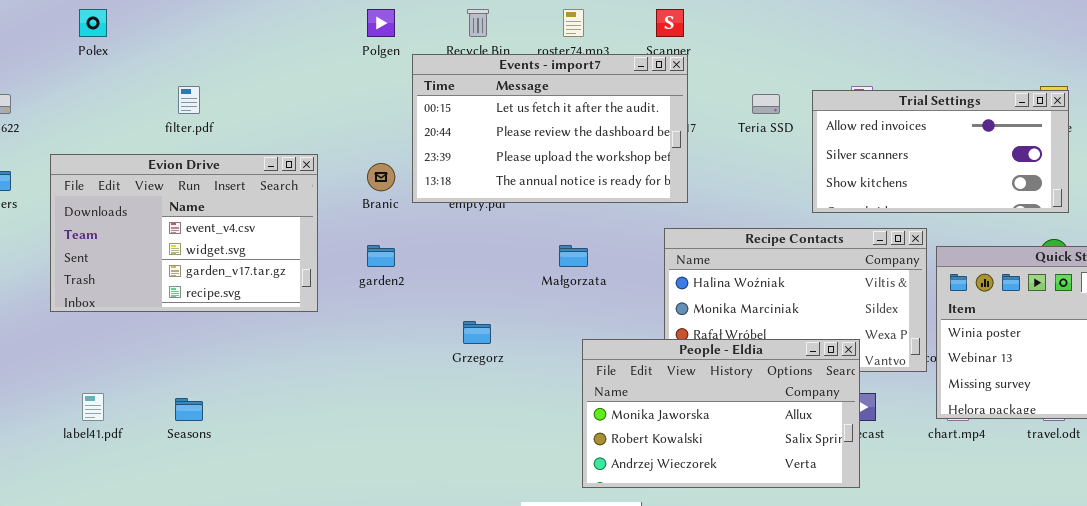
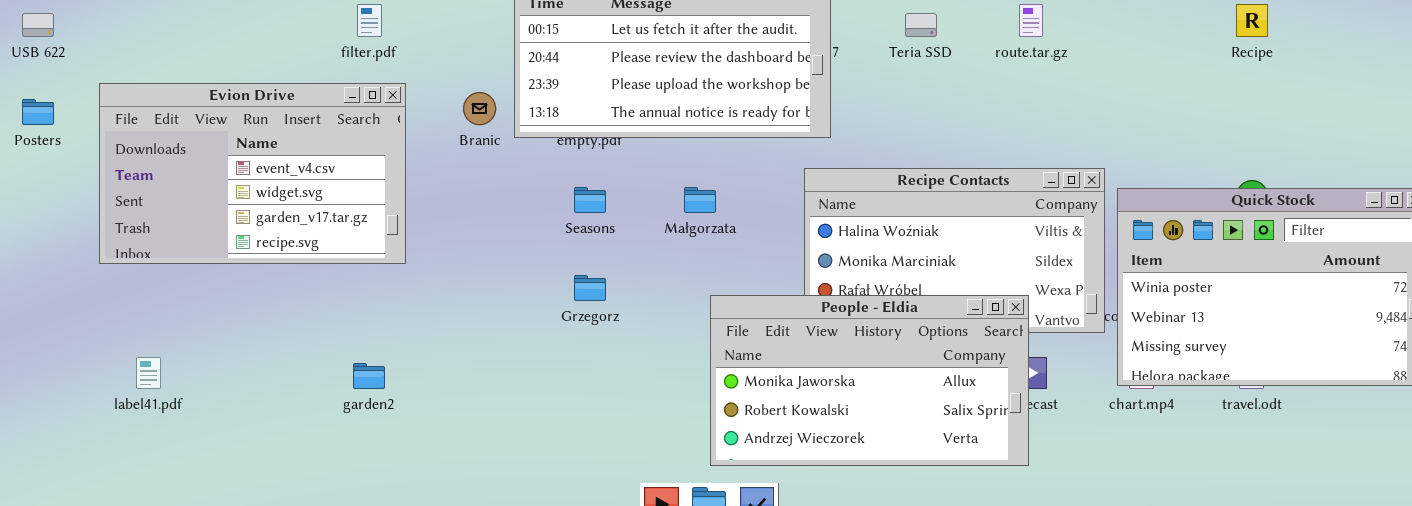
filter.pdf: [178,86,200,114] -> [357,4,382,37], moved
Trial Settings: [812,90,1069,213] -> none, closed
garden2: [367,245,395,267] -> [353,363,385,389], moved
Seasons: [175,398,203,421] -> [574,187,606,213], moved

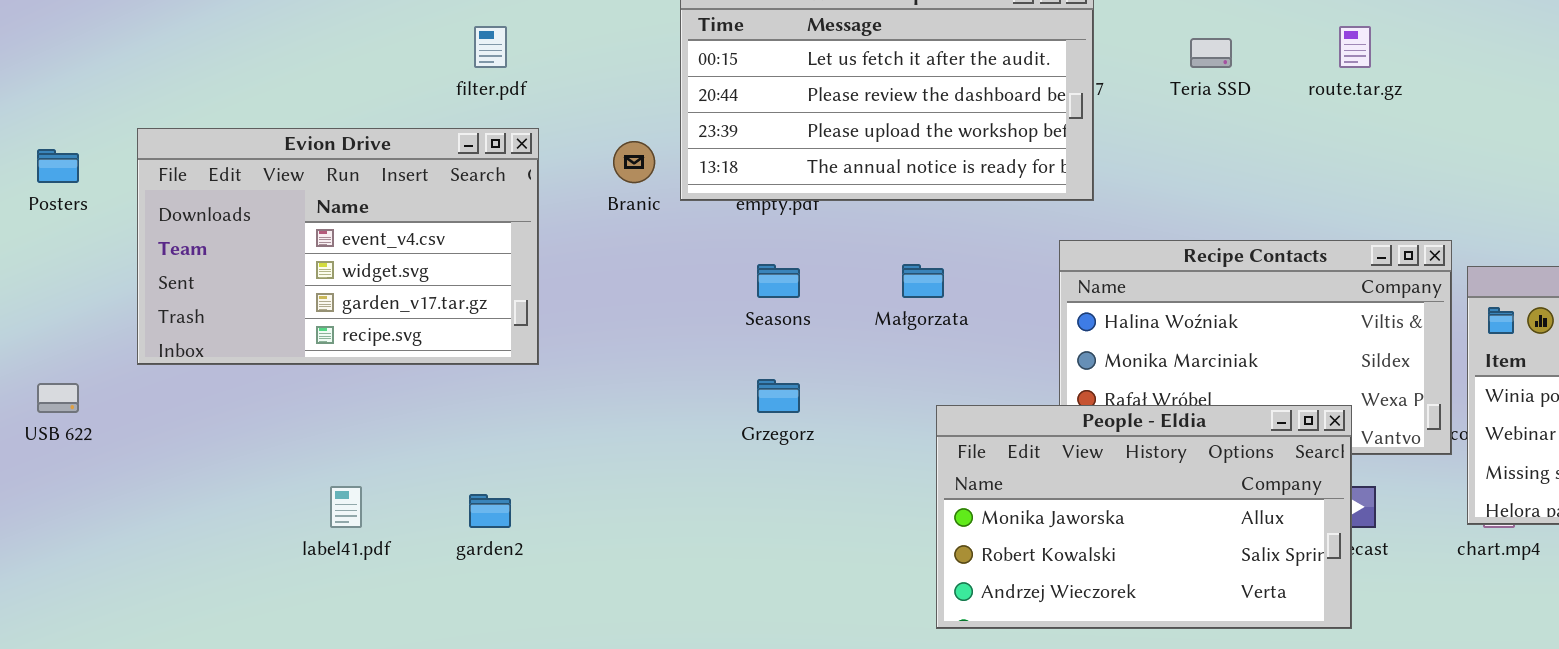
USB 622: [22,13,54,37] -> [37,383,79,413], moved
label41.pdf: [136,357,161,389] -> [330,486,362,528], moved

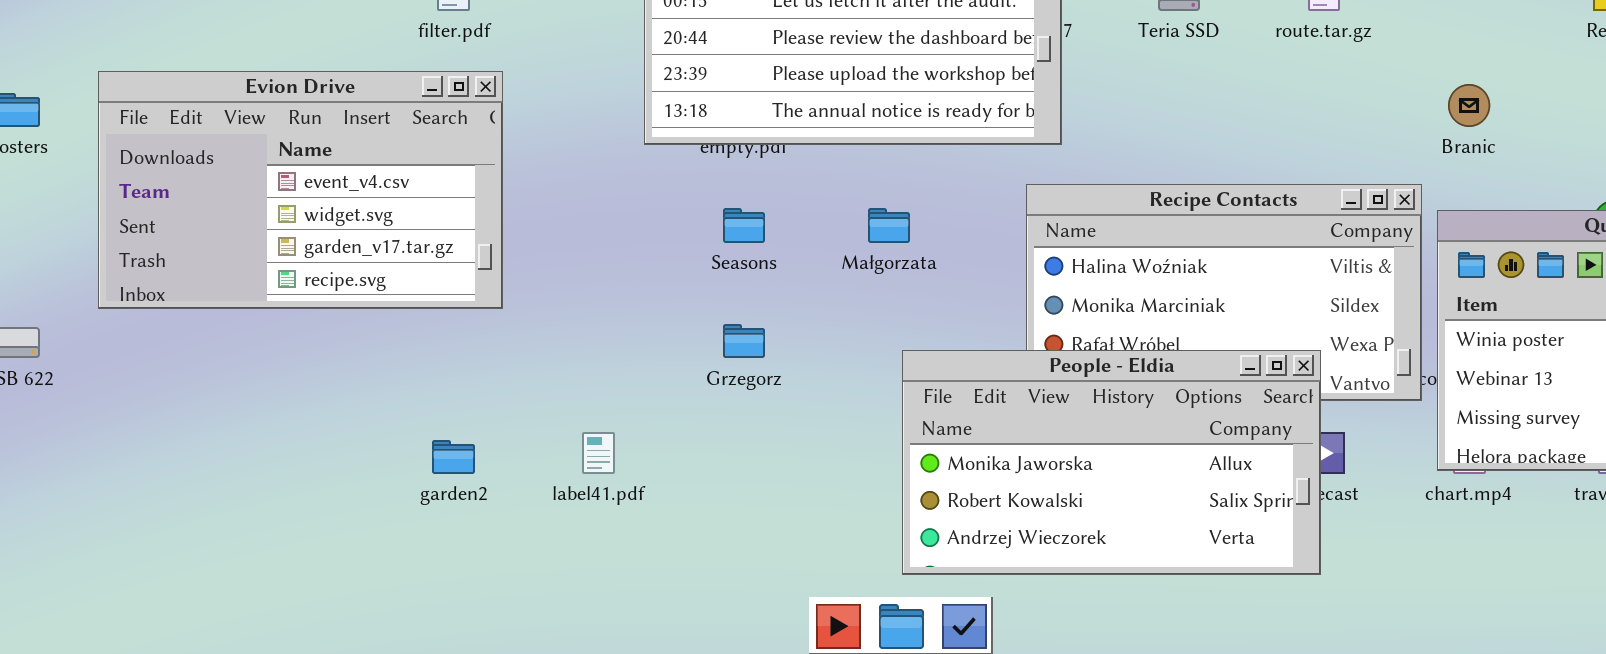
Branic: [613,141,655,183] -> [1448,84,1490,127], moved
label41.pdf: [330,486,362,528] -> [582,432,615,474], moved

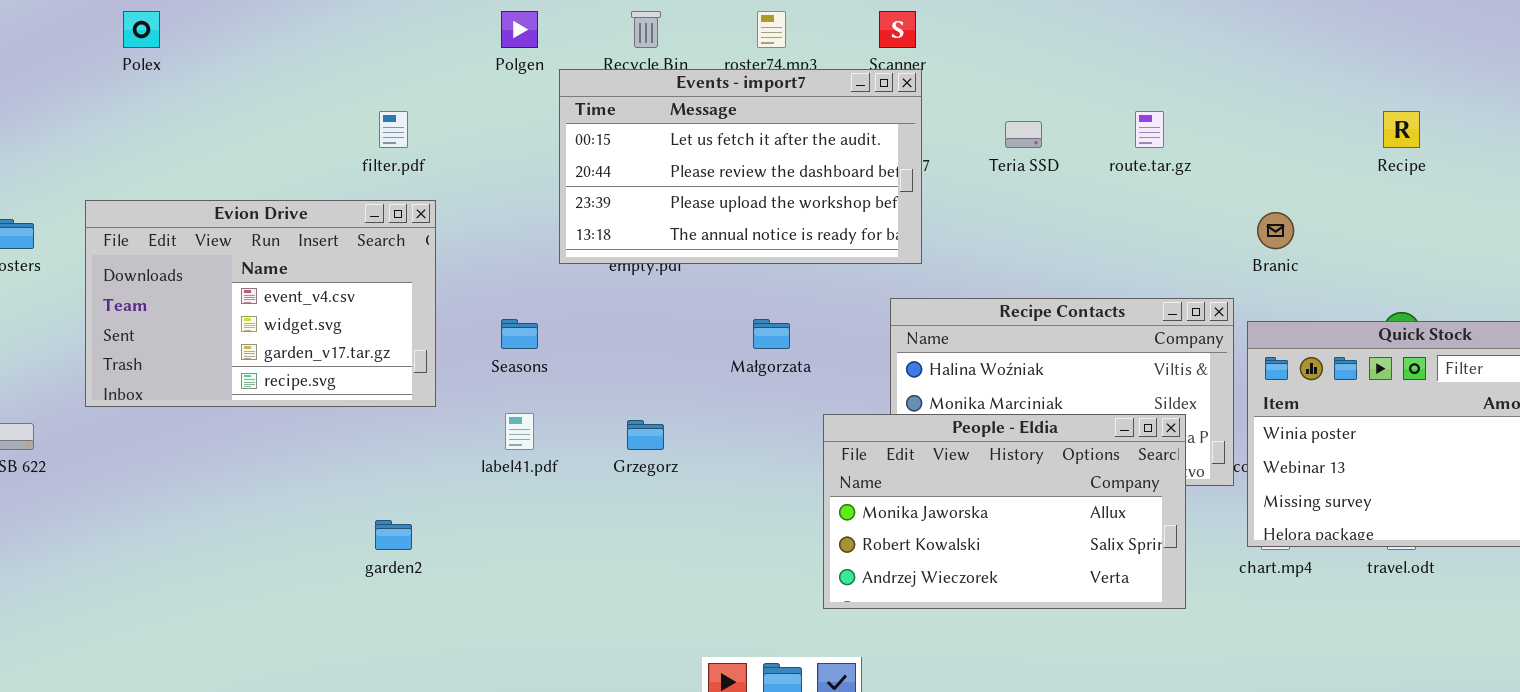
Seasons: [723,208,765,243] -> [501,319,538,349], moved
People - Eldia: [902,350,1321,575] -> [823,414,1186,609], moved
label41.pdf: [582,432,615,474] -> [505,413,534,450], moved

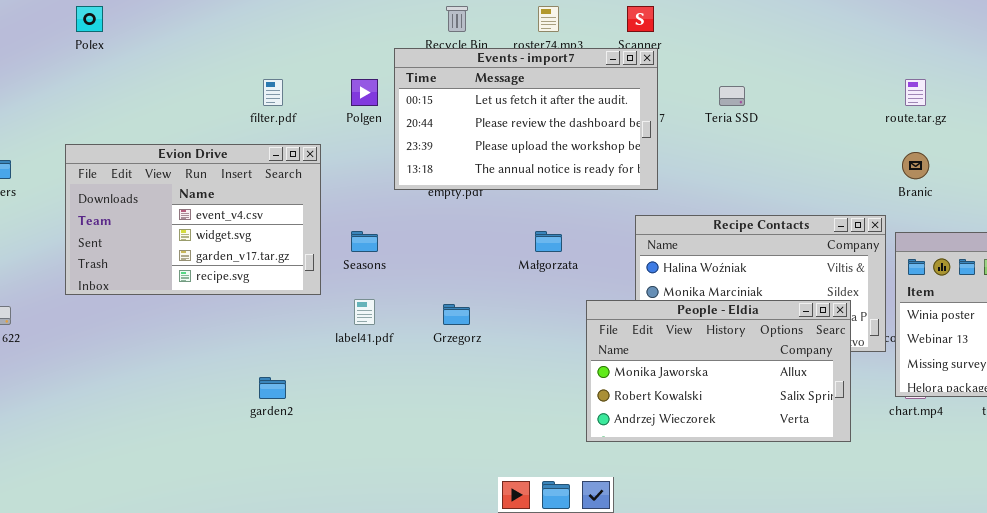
Polgen: [501,11,538,48] -> [351,79,378,106], moved
route.tar.gz: [1135,111,1164,148] -> [905,79,926,106], moved
Evion Drive: [85,200,436,407] -> [65,144,321,295], moved

